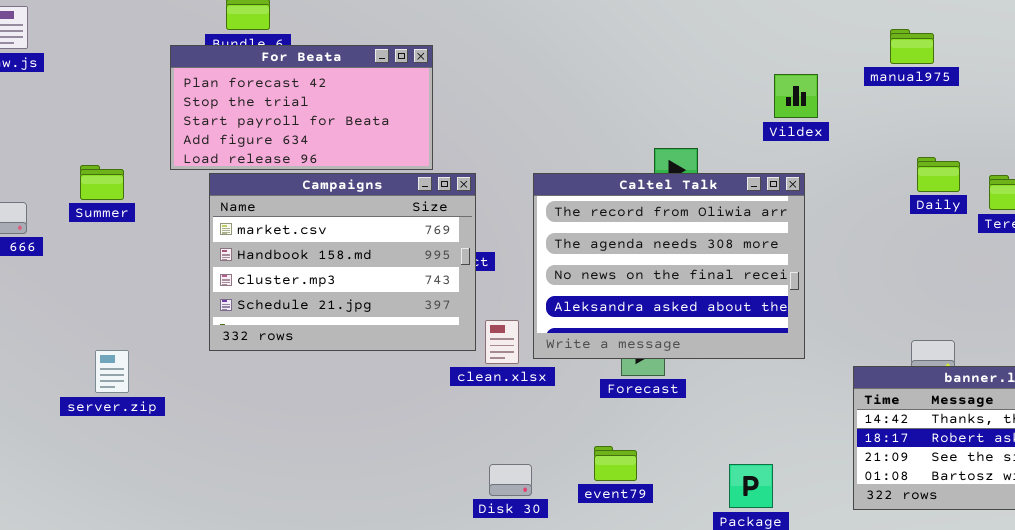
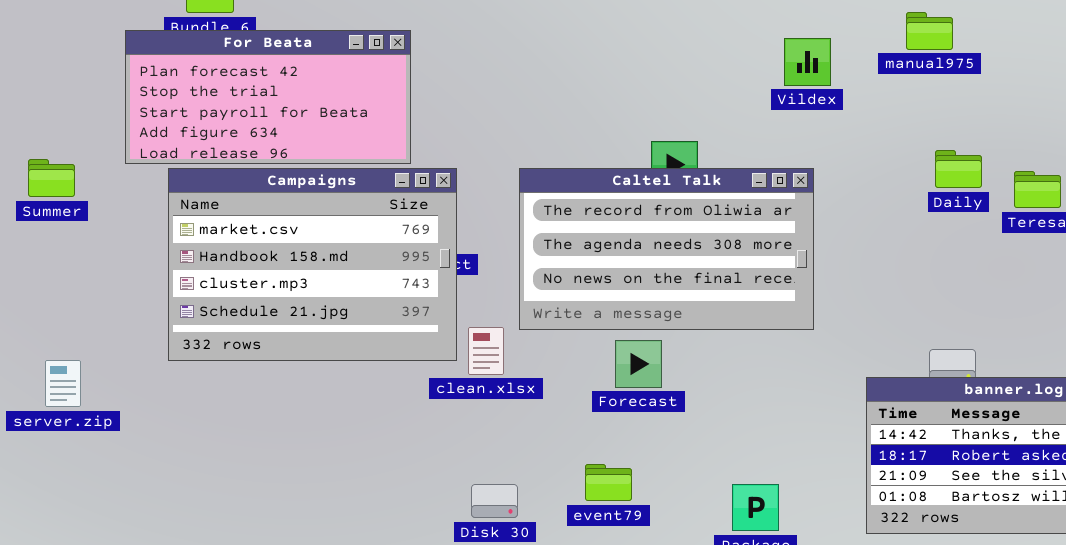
Vildex: [774,74,818,118] -> [784,38,831,86], moved
Caltel Talk: [533,173,805,359] -> [519,168,814,330], resized

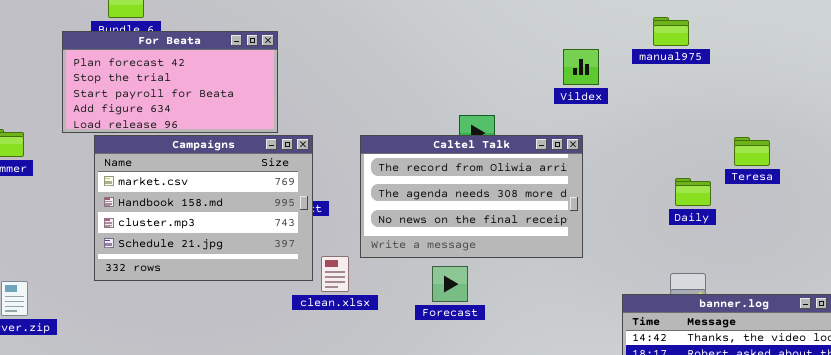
Vildex: [784,38,831,86] -> [563,49,599,85], moved
Daily: [935,150,982,188] -> [675,178,711,206], moved

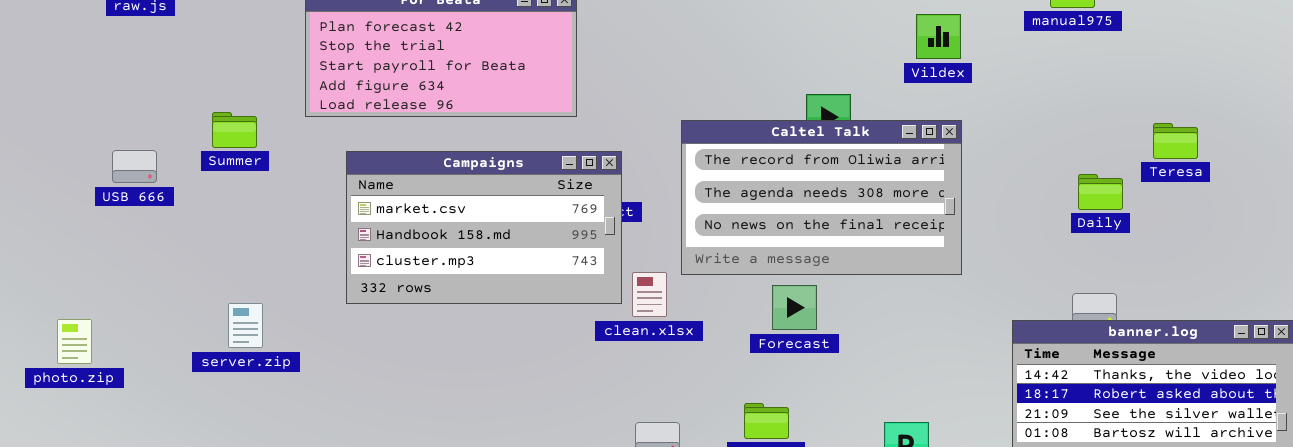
Vildex: [563,49,599,85] -> [916,14,961,59], moved
Campaigns: [94,135,313,281] -> [346,151,622,304], resized

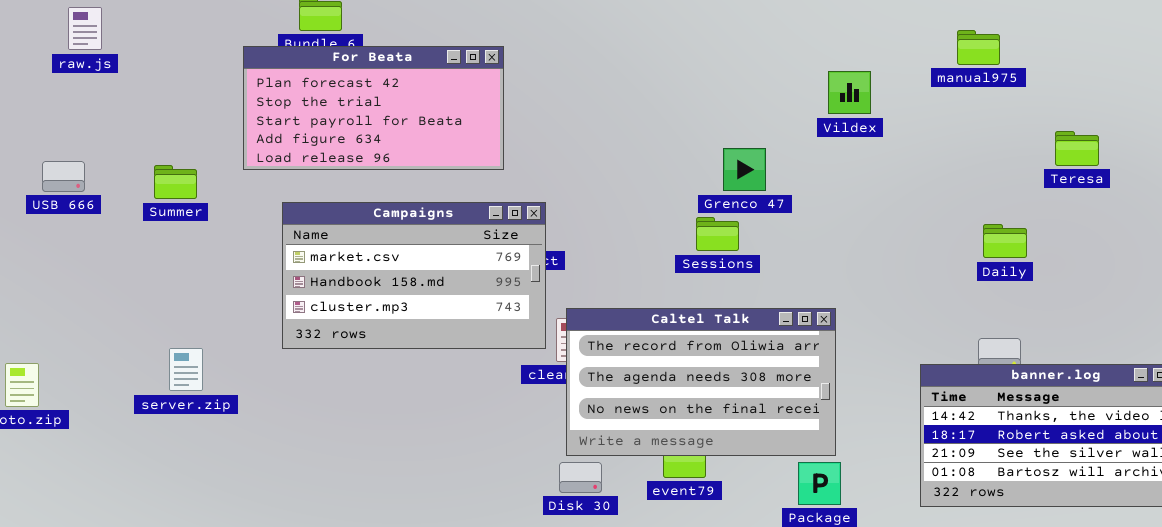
Caltel Talk: [681,120,962,275] -> [566,308,836,456], moved
Teresa: [1153,123,1198,159] -> [1055,131,1099,166], moved
USB 666: [112,150,157,183] -> [42,161,85,192], moved

